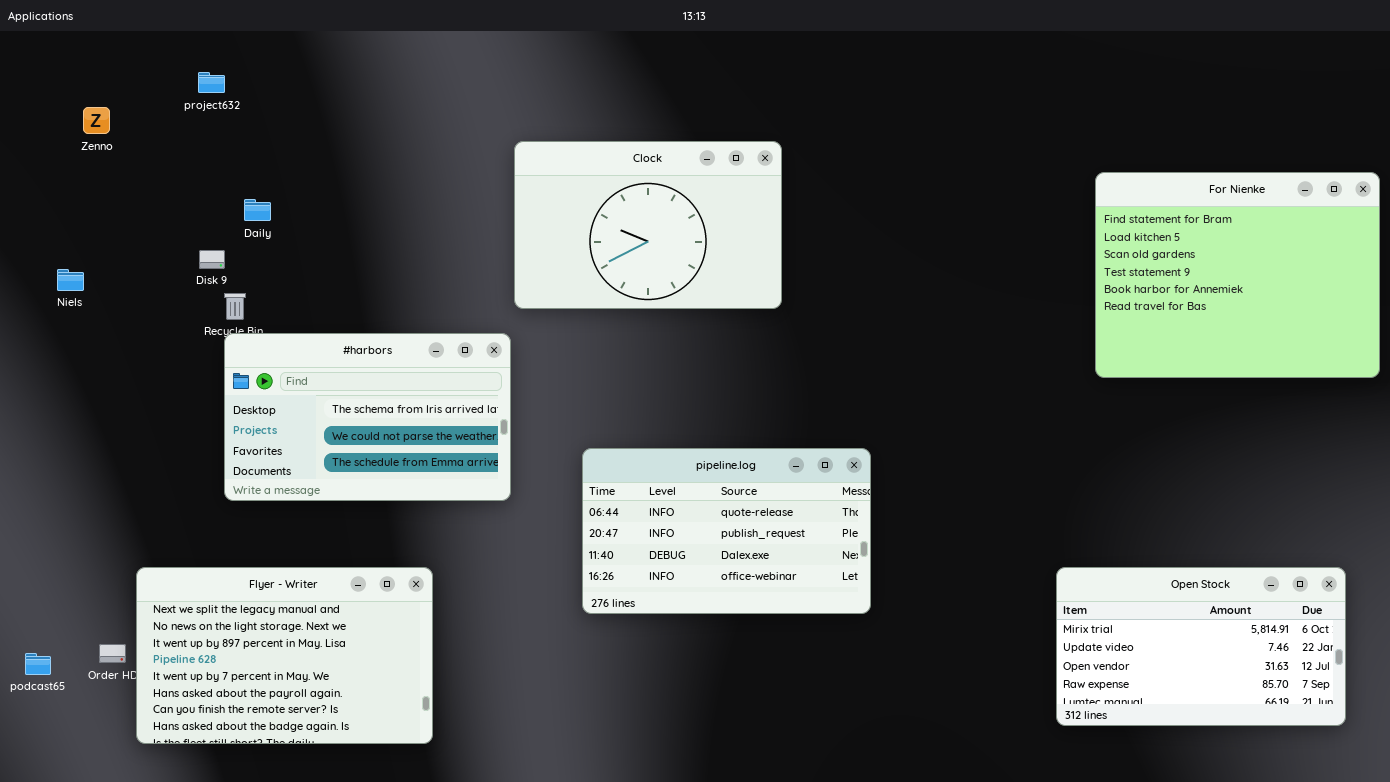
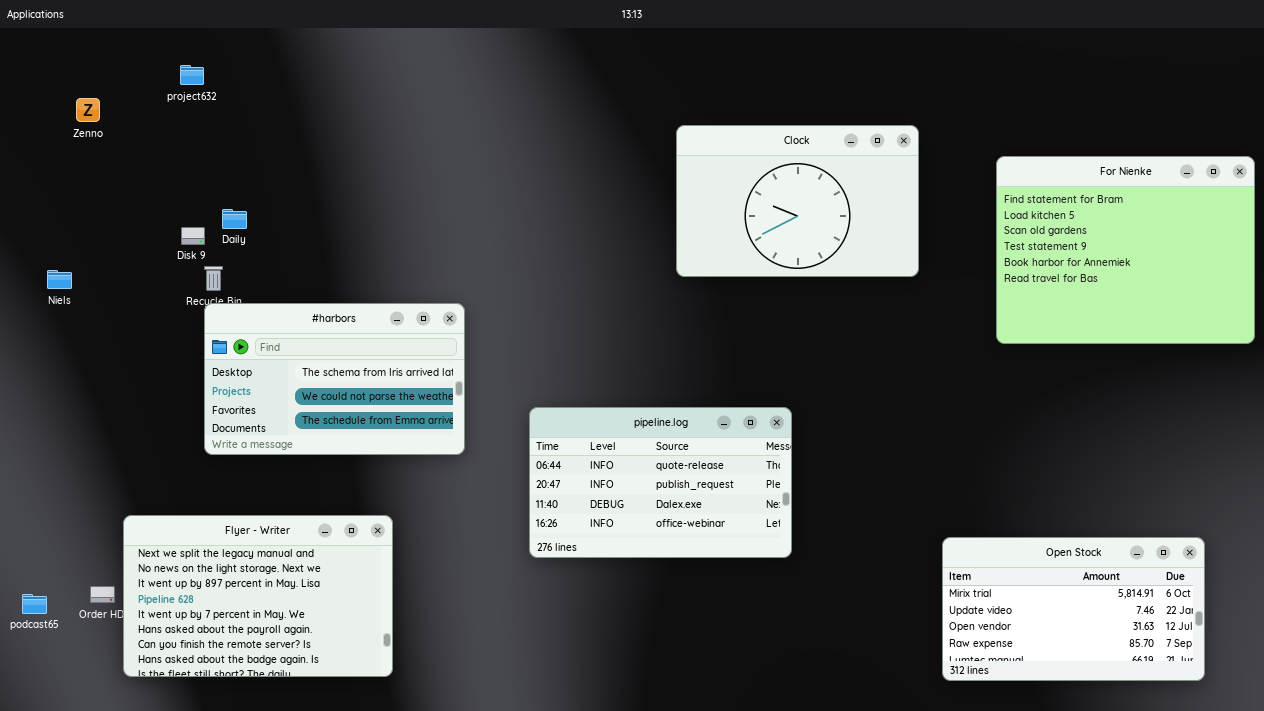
Clock: [514,141,782,309] -> [676,125,919,277], moved
Daily: [244,199,271,221] -> [222,209,247,229], moved
Niels: [57,269,84,291] -> [47,270,72,289], moved
Open Stock: [1056,567,1346,726] -> [942,537,1205,681], moved

